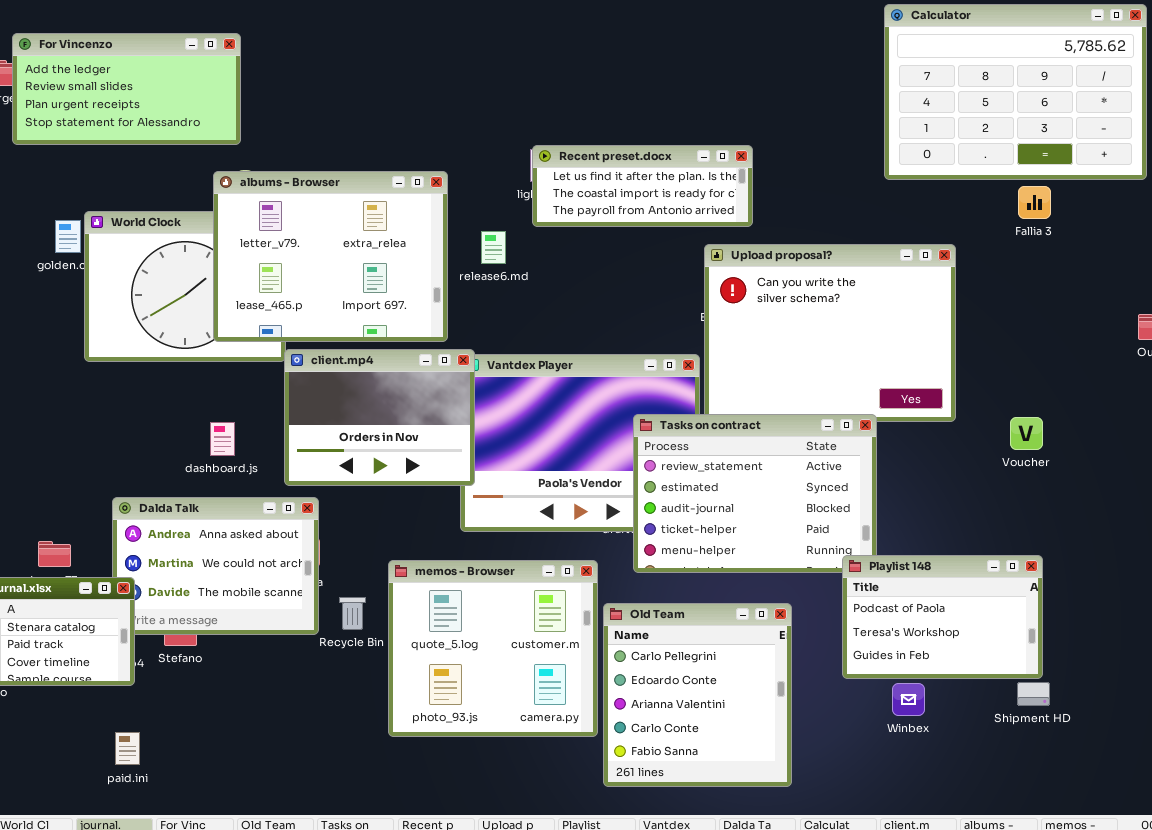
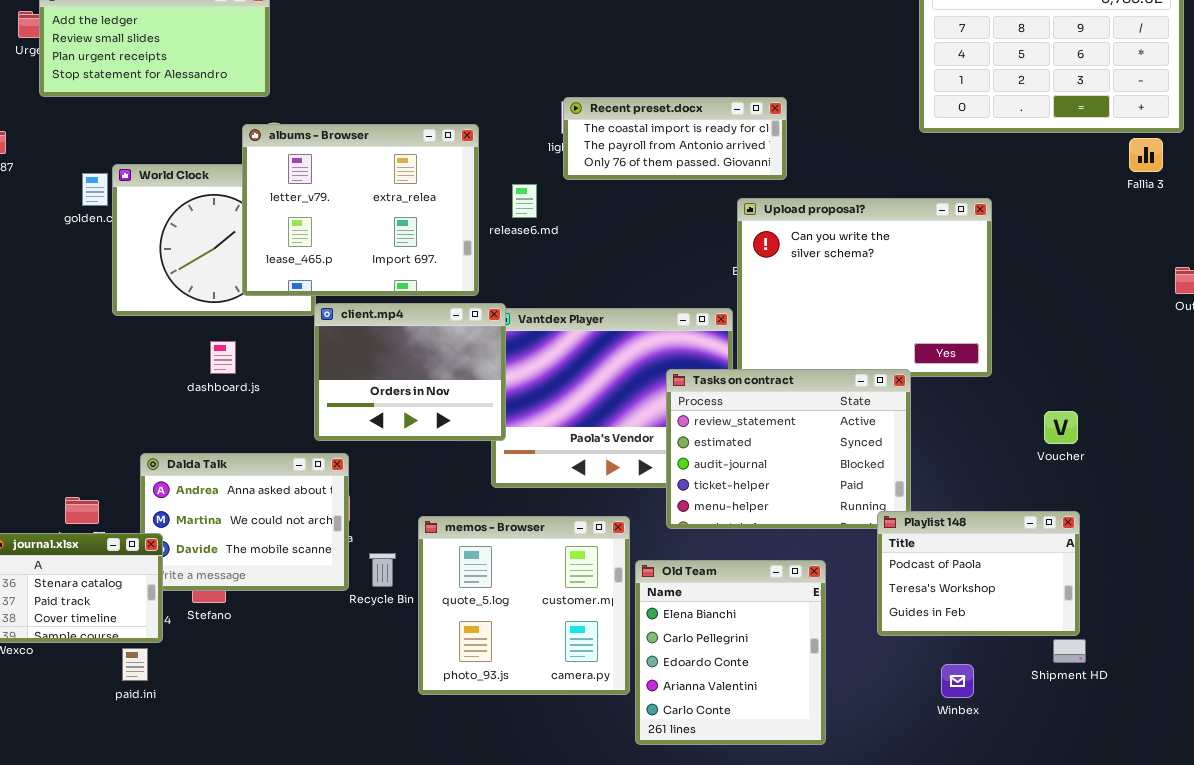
Recent preset.docx: [532,145,753,227] -> [563,97,787,180], scrolled down 1 row
Fallia 3: [1018,186,1051,219] -> [1129,138,1163,172], moved
Voucher: [1010,417,1043,450] -> [1044,411,1078,444], moved
dashboard.js: [210,422,235,456] -> [210,341,236,374], moved
Old Team: [603,603,792,787] -> [635,560,826,745], scrolled up 1 row
Winbex: [892,683,925,716] -> [941,664,974,698], moved
paid.ini: [115,732,140,765] -> [122,648,148,681], moved

